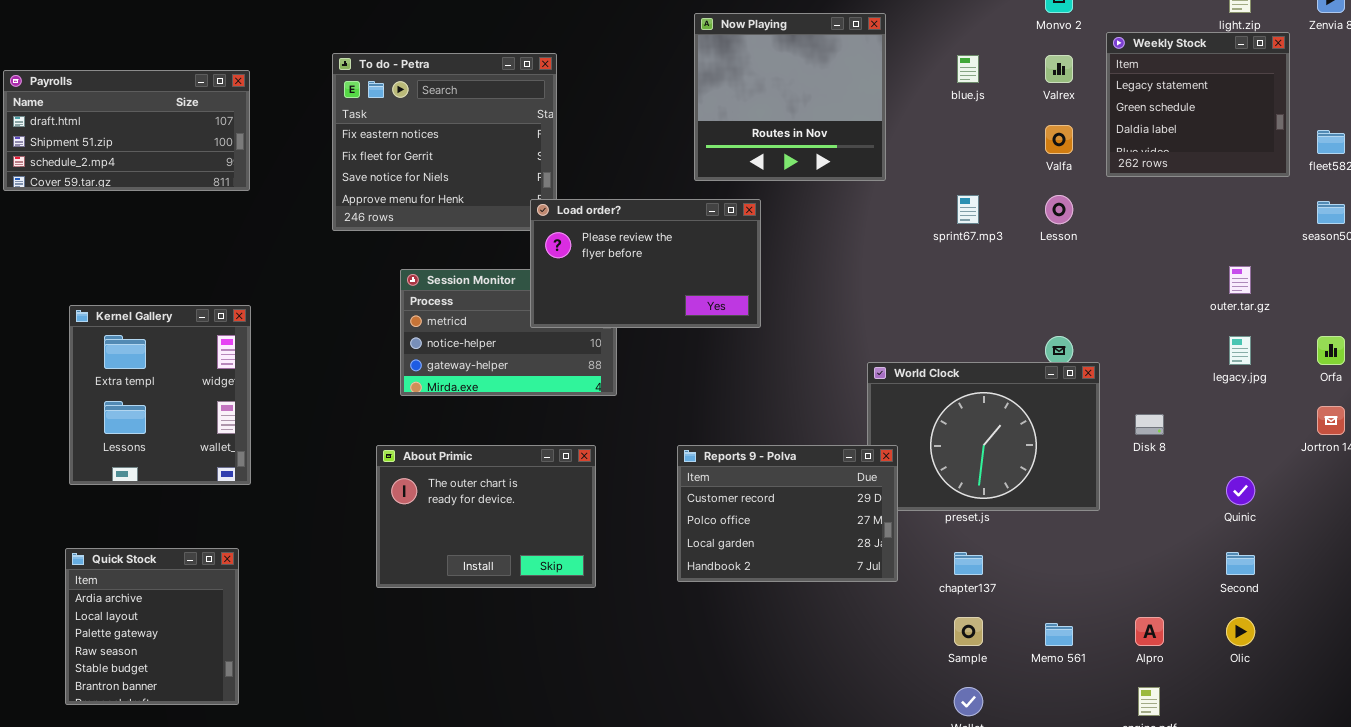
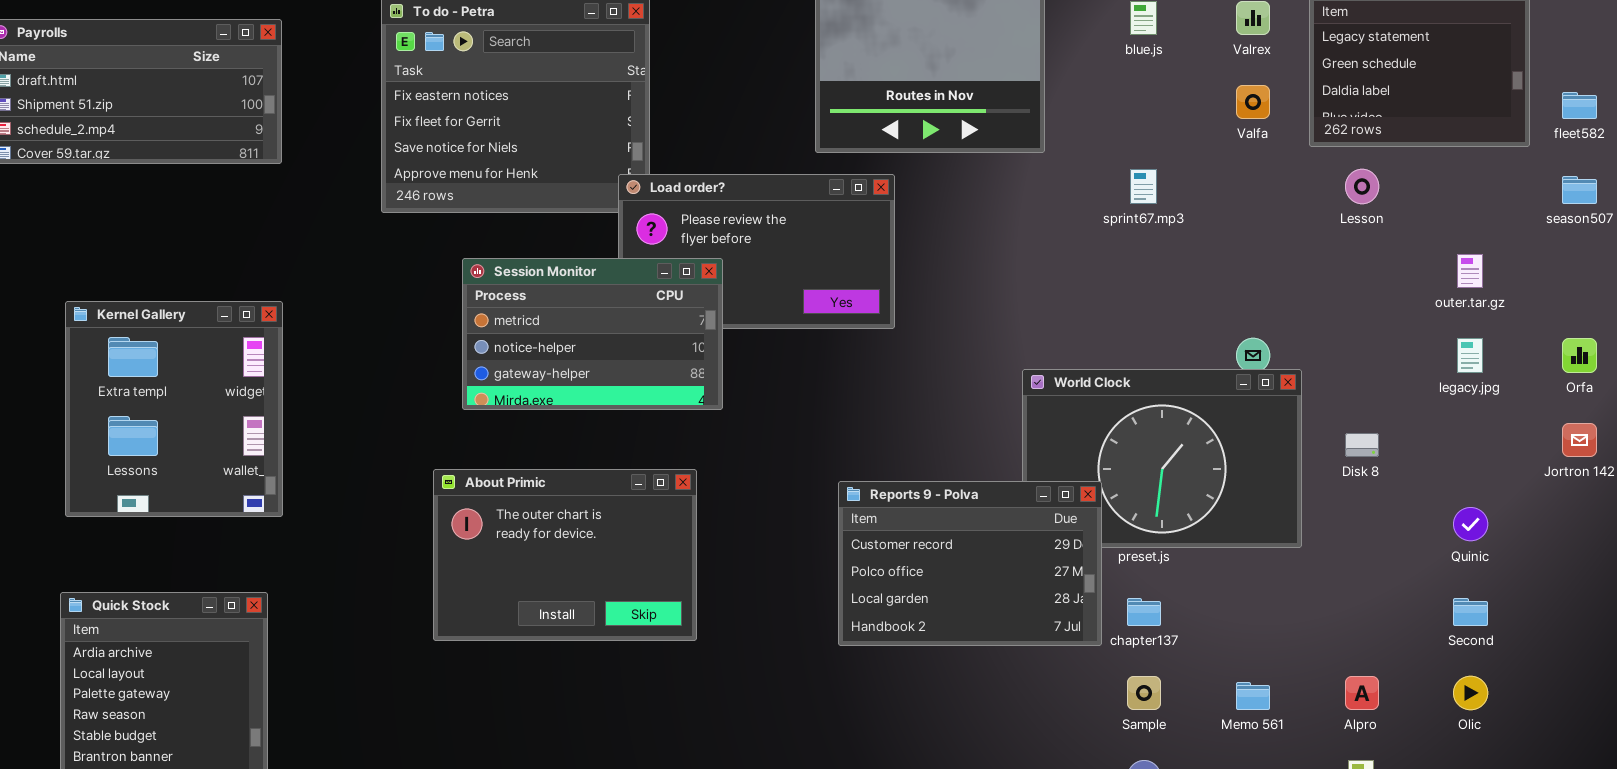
Lesson: [1045,195,1073,224] -> [1345,169,1379,204], moved
Session Monitor: [400,269,617,396] -> [462,258,723,410], raised
Reports 9 - Polva: [677,445,898,582] -> [838,481,1102,646], moved

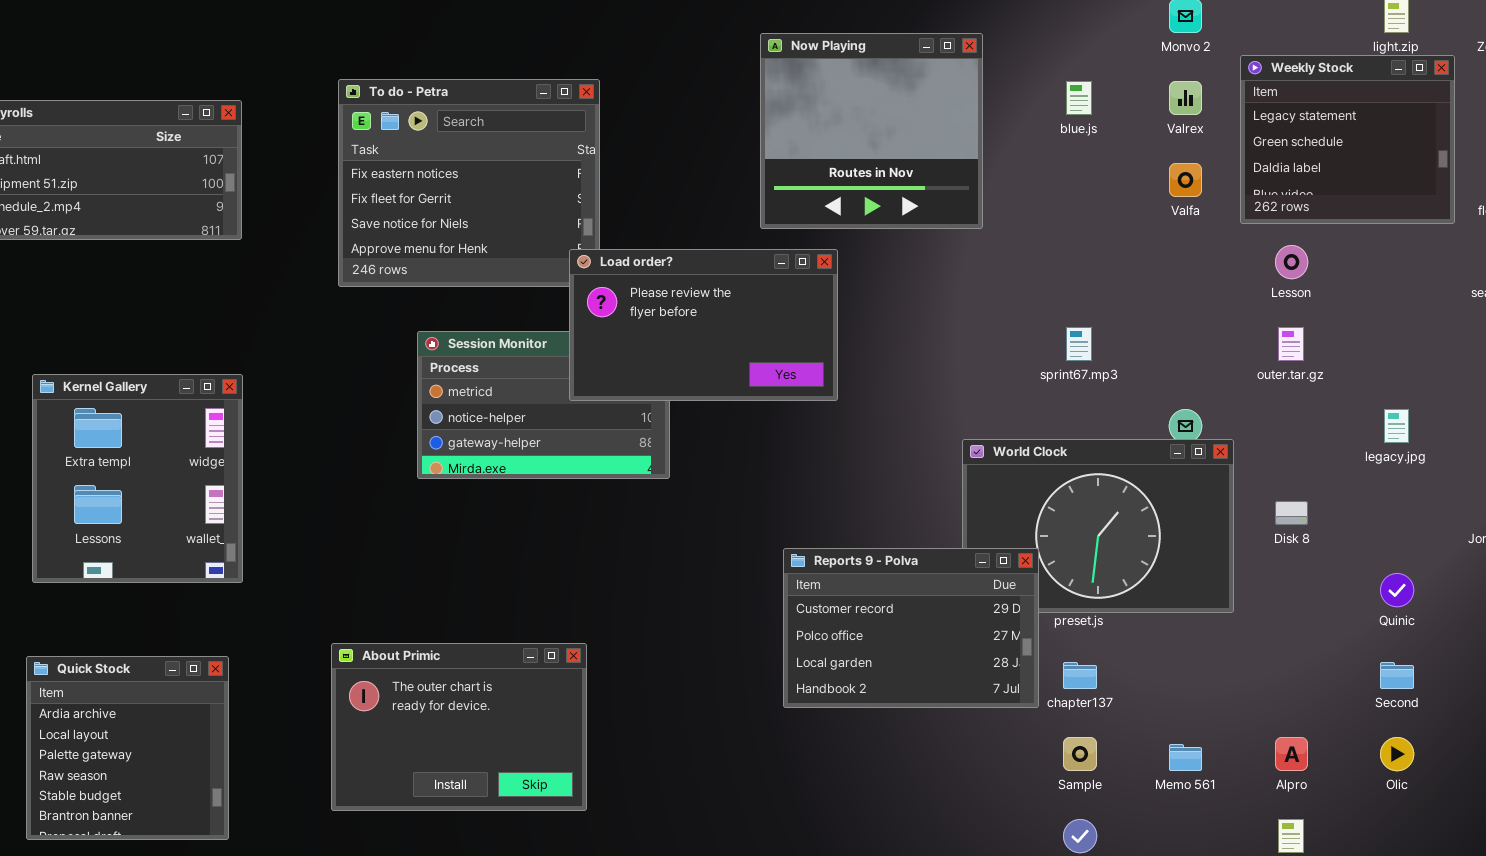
sprint67.mp3: [1130,169,1157,204] -> [1066,327,1092,361], moved
Load order?: [618,174,895,329] -> [569,249,838,401], raised
outer.tar.gz: [1457,254,1483,288] -> [1278,327,1304,361], moved
About Primic: [433,469,697,641] -> [331,643,587,811], moved

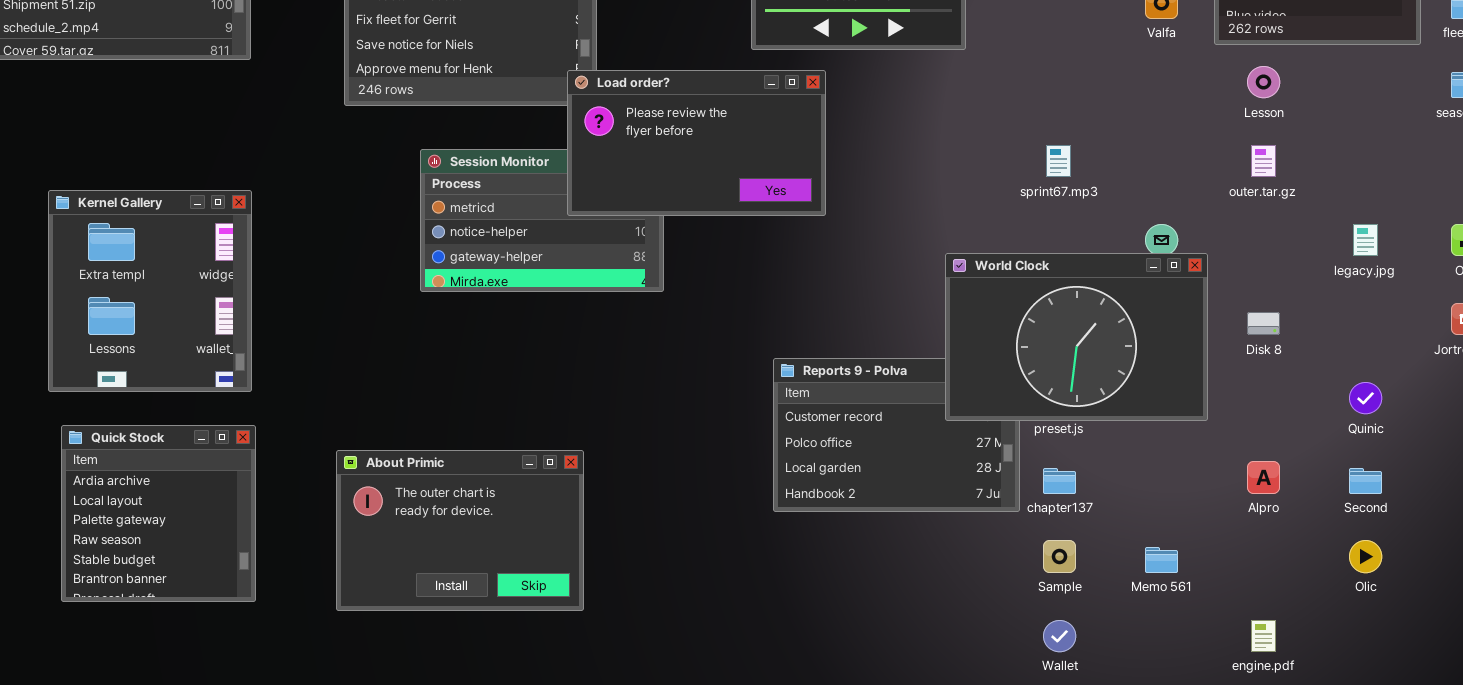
World Clock: [962,439,1234,613] -> [945,253,1208,421], raised
Quick Stock: [26,656,229,840] -> [61,425,256,602], moved
Alpro: [1275,737,1308,771] -> [1247,461,1280,494], moved

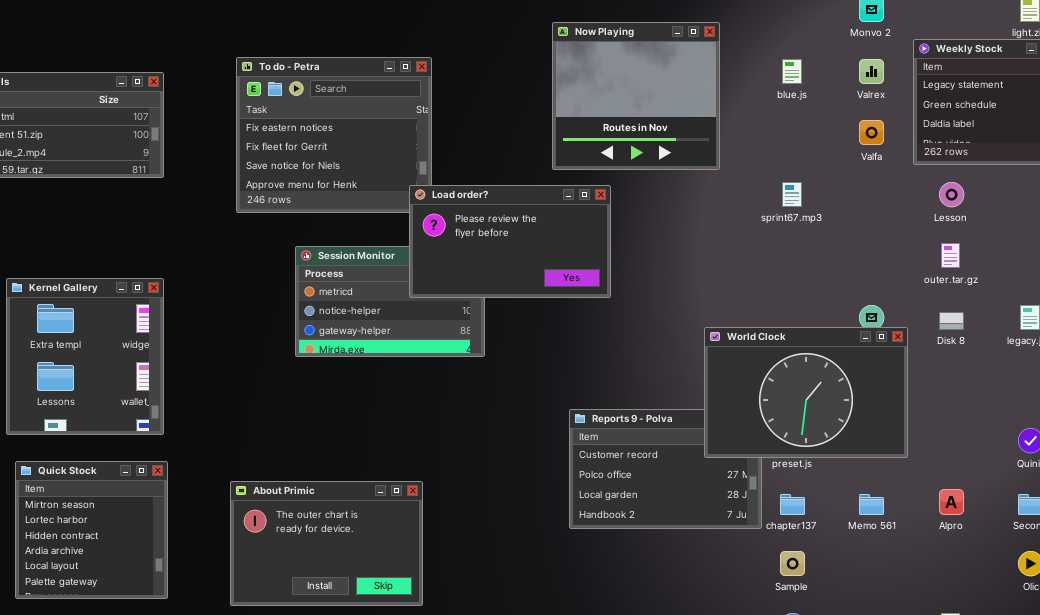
sprint67.mp3: [1046,145,1071,177] -> [782,182,802,207], moved
Disk 8: [1247,312,1280,335] -> [939,312,964,330], moved
Quick Stock: [61,425,256,602] -> [15,461,168,599], scrolled up 3 rows
Memo 561: [1145,547,1178,573] -> [859,494,884,515], moved

